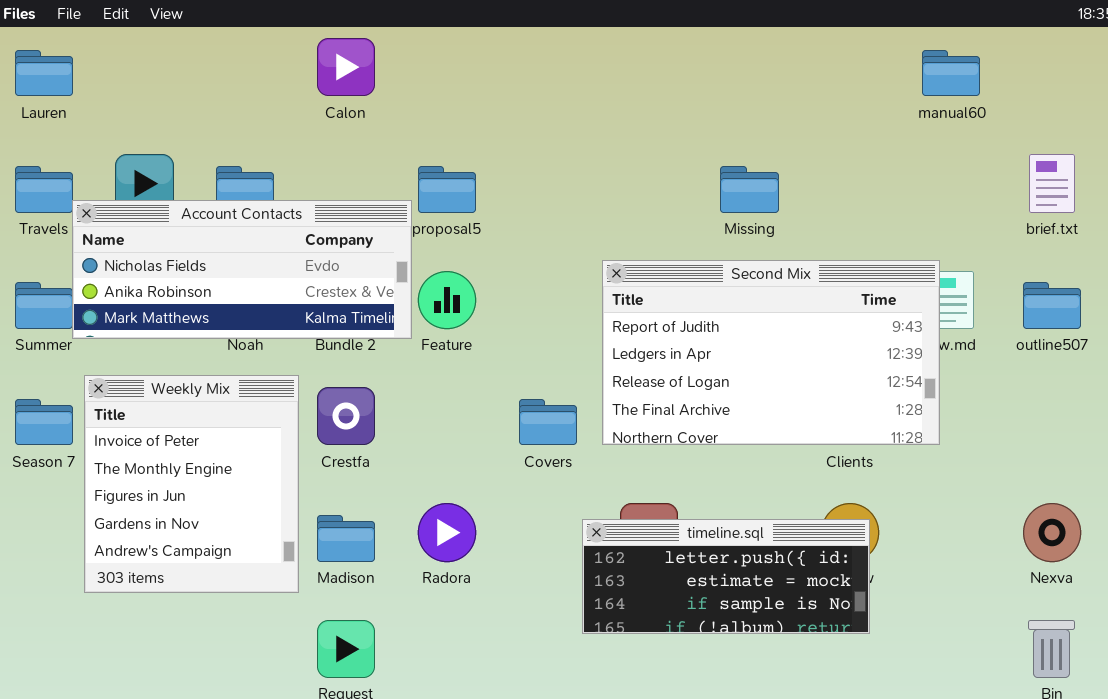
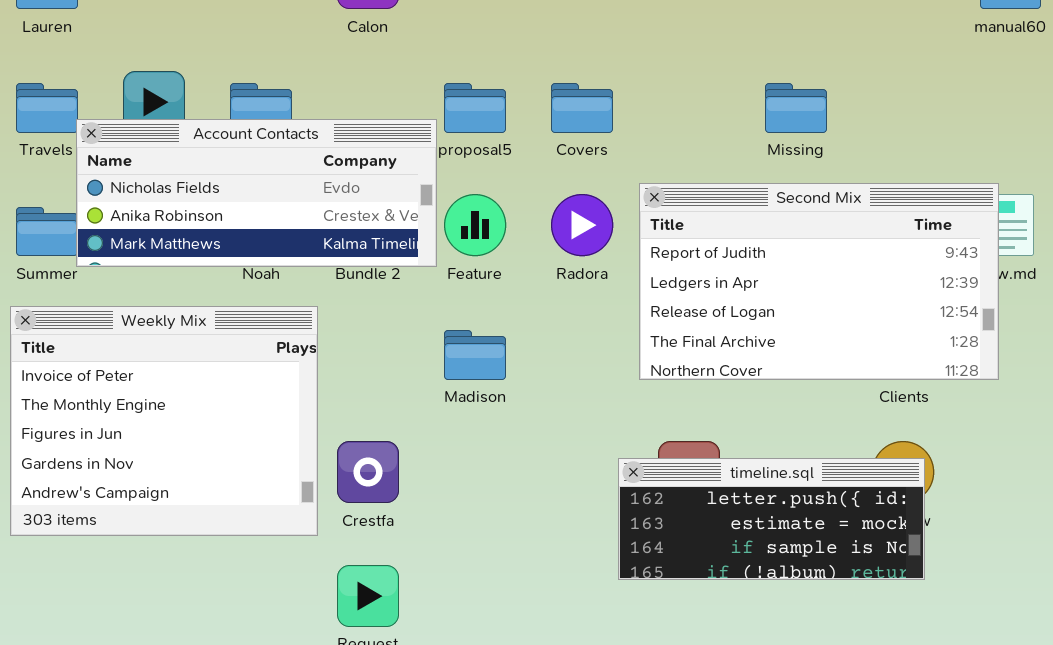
Weekly Mix: [84,375,299,593] -> [10,306,318,536], resized
Crestfa: [317,387,375,445] -> [337,441,399,503], moved
Covers: [519,399,577,445] -> [551,83,613,133], moved
Radora: [418,503,476,562] -> [551,194,613,256], moved
Madison: [317,515,375,562] -> [444,330,506,380], moved

